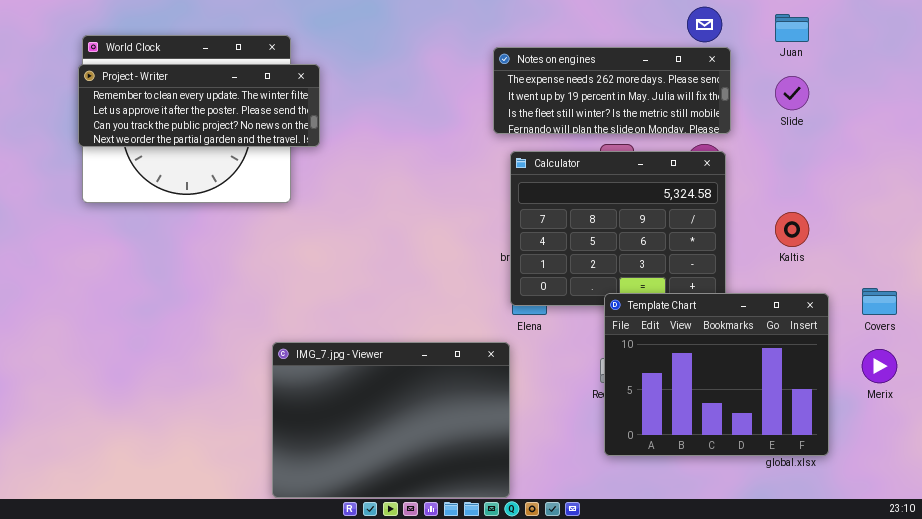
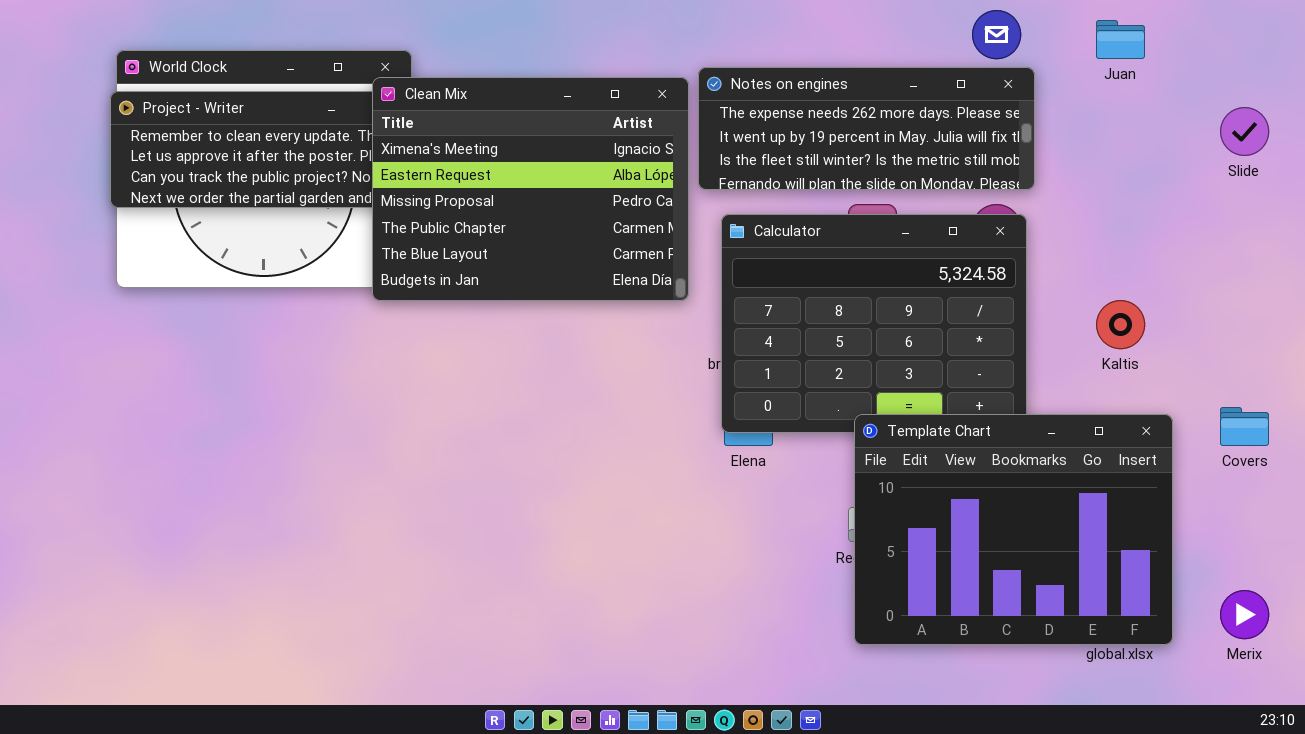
Clean Mix: none -> [372,77,689,301], opened
Slide: [775,76,809,110] -> [1220,107,1269,156], moved
IMG_7.jpg - Viewer: [272,342,510,498] -> none, closed
Merix: [862,349,897,383] -> [1220,590,1269,639], moved

